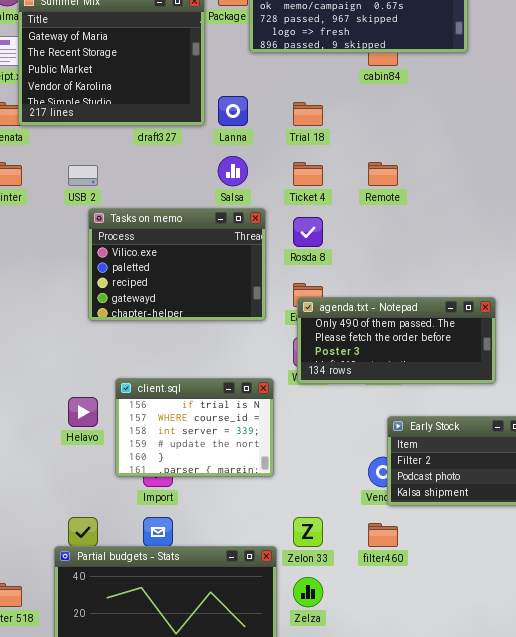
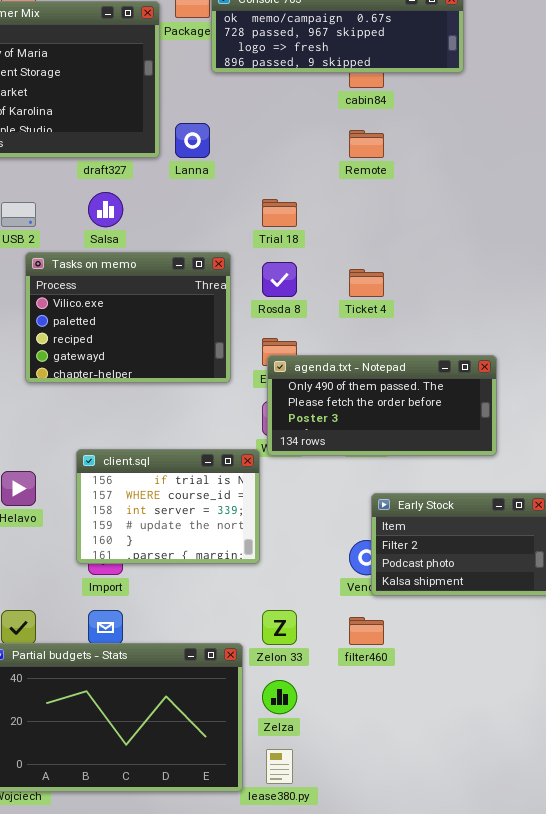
Trial 18: [293,102,323,126] -> [262,199,297,227], moved
Salsa: [218,156,248,186] -> [88,192,123,227], moved
Ticket 4: [293,162,323,186] -> [349,269,384,297], moved
Remote: [368,162,398,186] -> [349,130,384,158], moved
client.sql: [115,378,274,477] -> [76,449,260,564], moved

